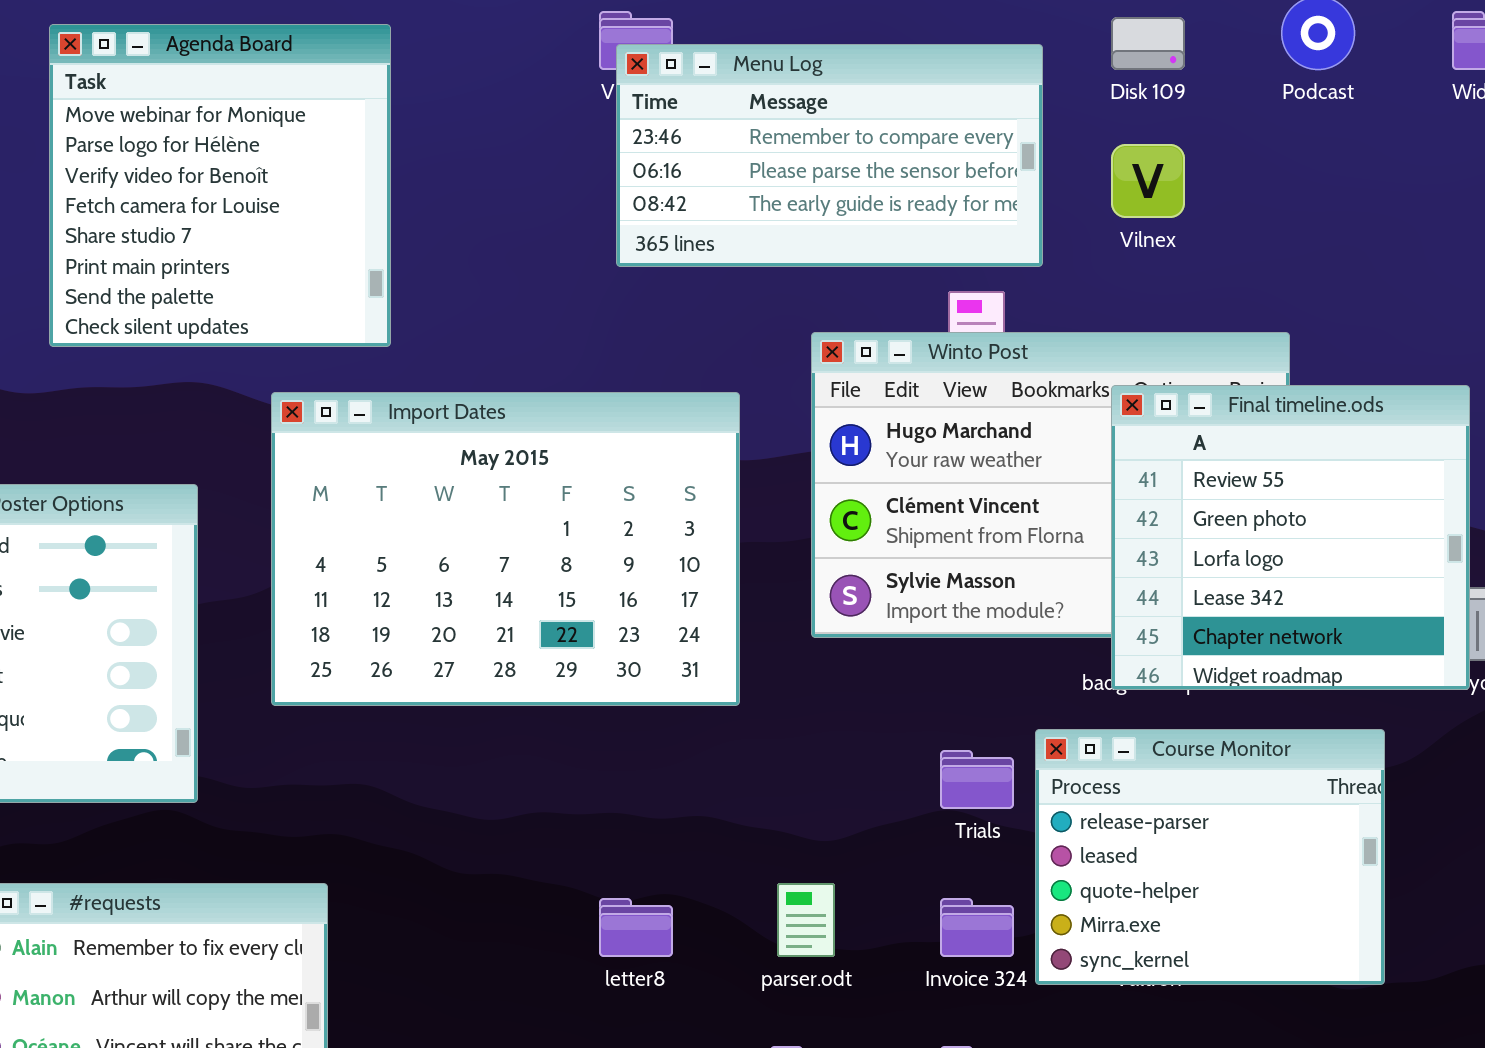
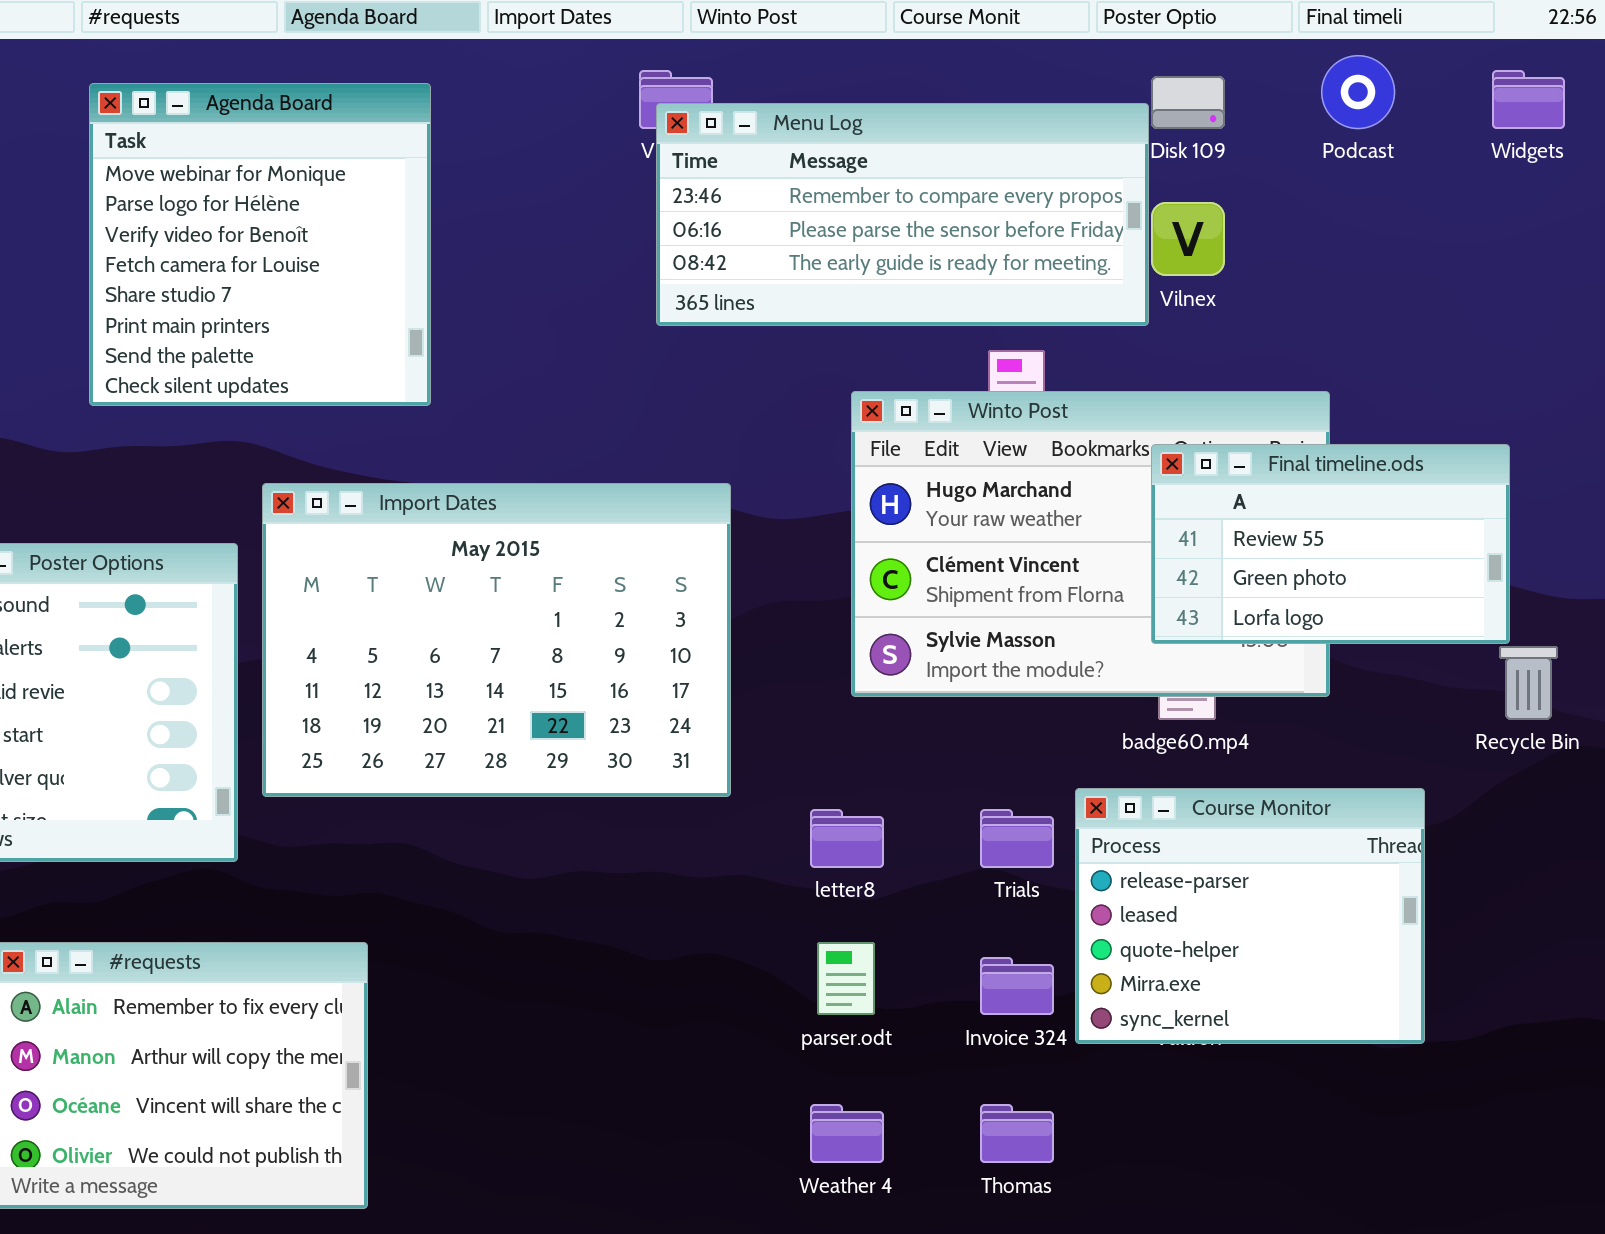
Menu Log: [616,44,1043,267] -> [656,103,1149,326], resized
Final timeline.ods: [1111,385,1470,690] -> [1151,444,1510,644], resized
Import Dates: [271,392,740,706] -> [262,483,731,797], moved
letter8: [599,898,673,957] -> [810,809,884,868], moved

